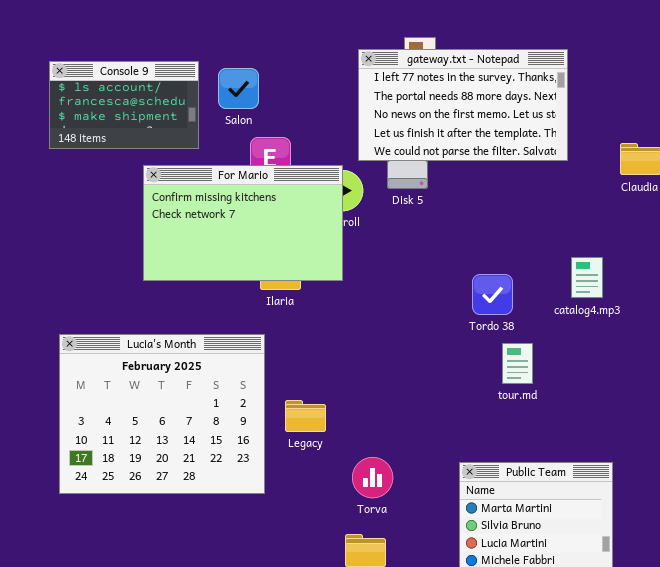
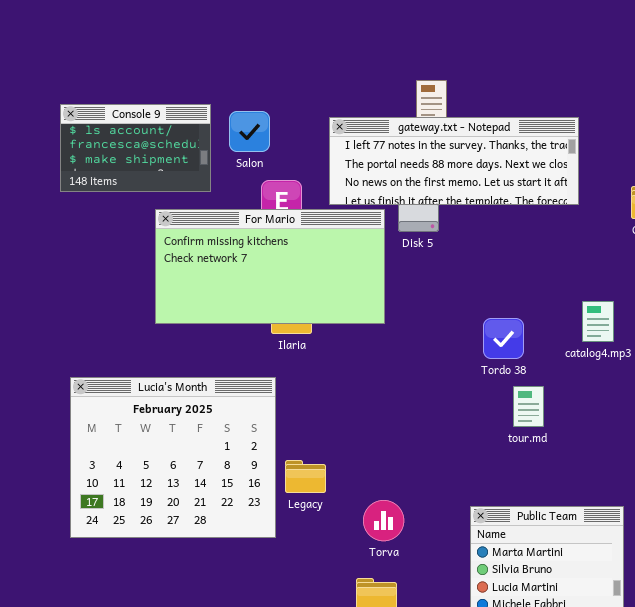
gateway.txt - Notepad: [358,49,568,161] -> [329,117,579,205], resized
For Mario: [143,165,343,281] -> [155,209,385,324], resized
Legacy: [285,400,326,432] -> [285,460,326,493], moved

